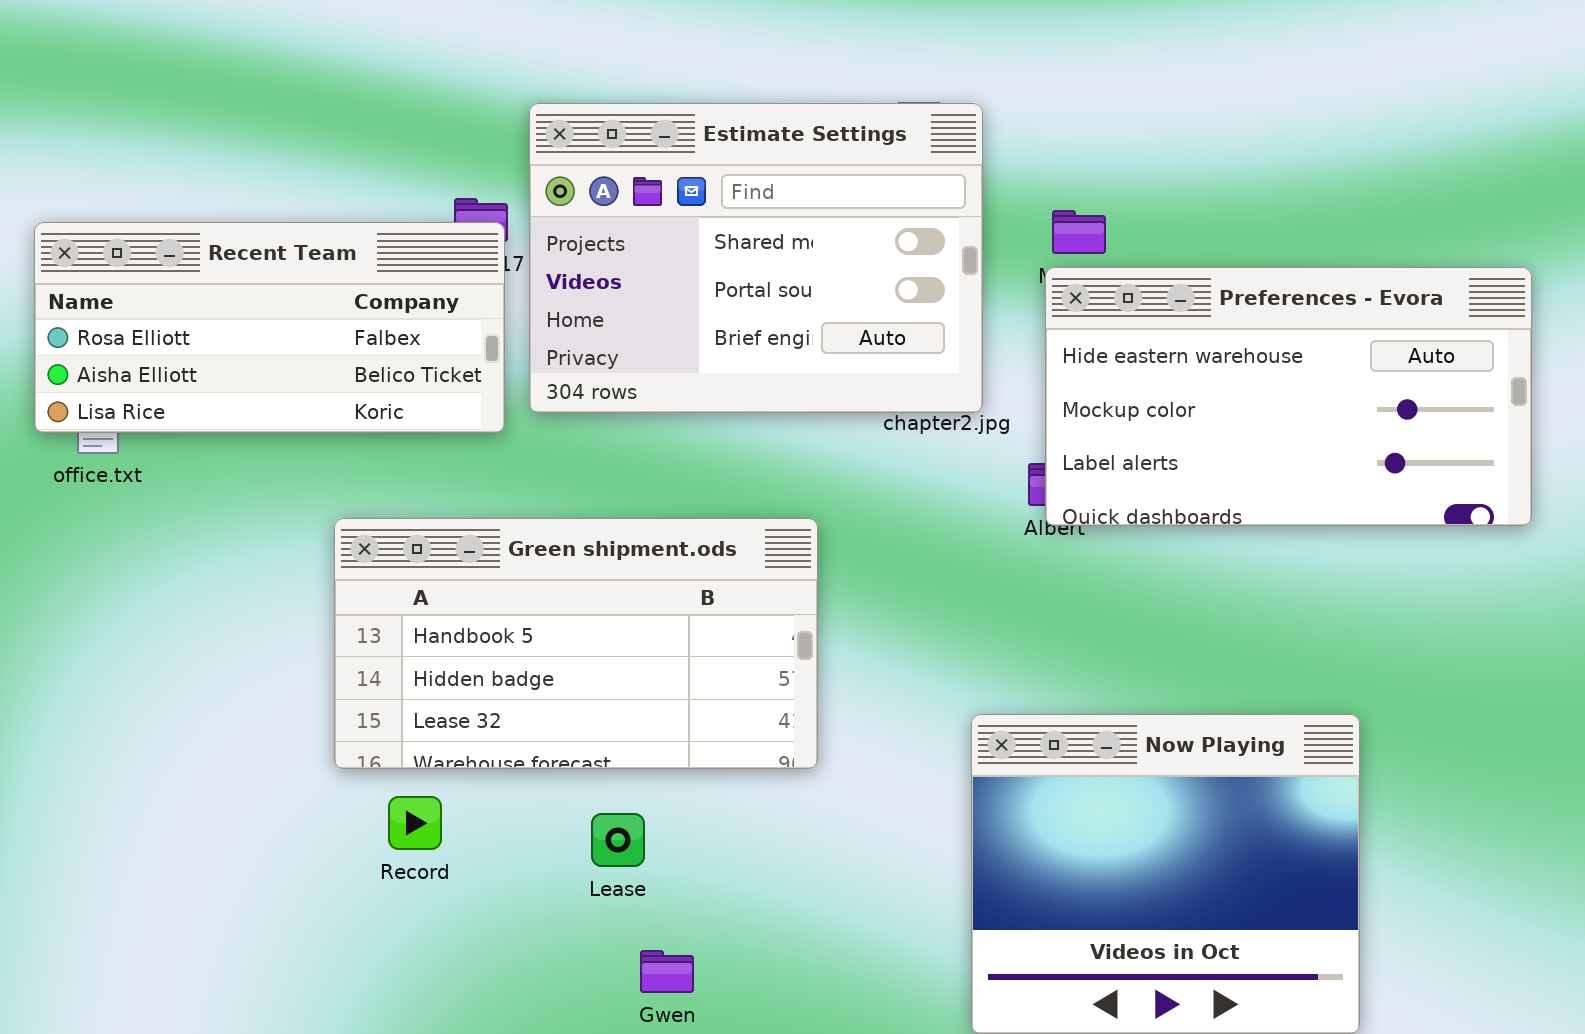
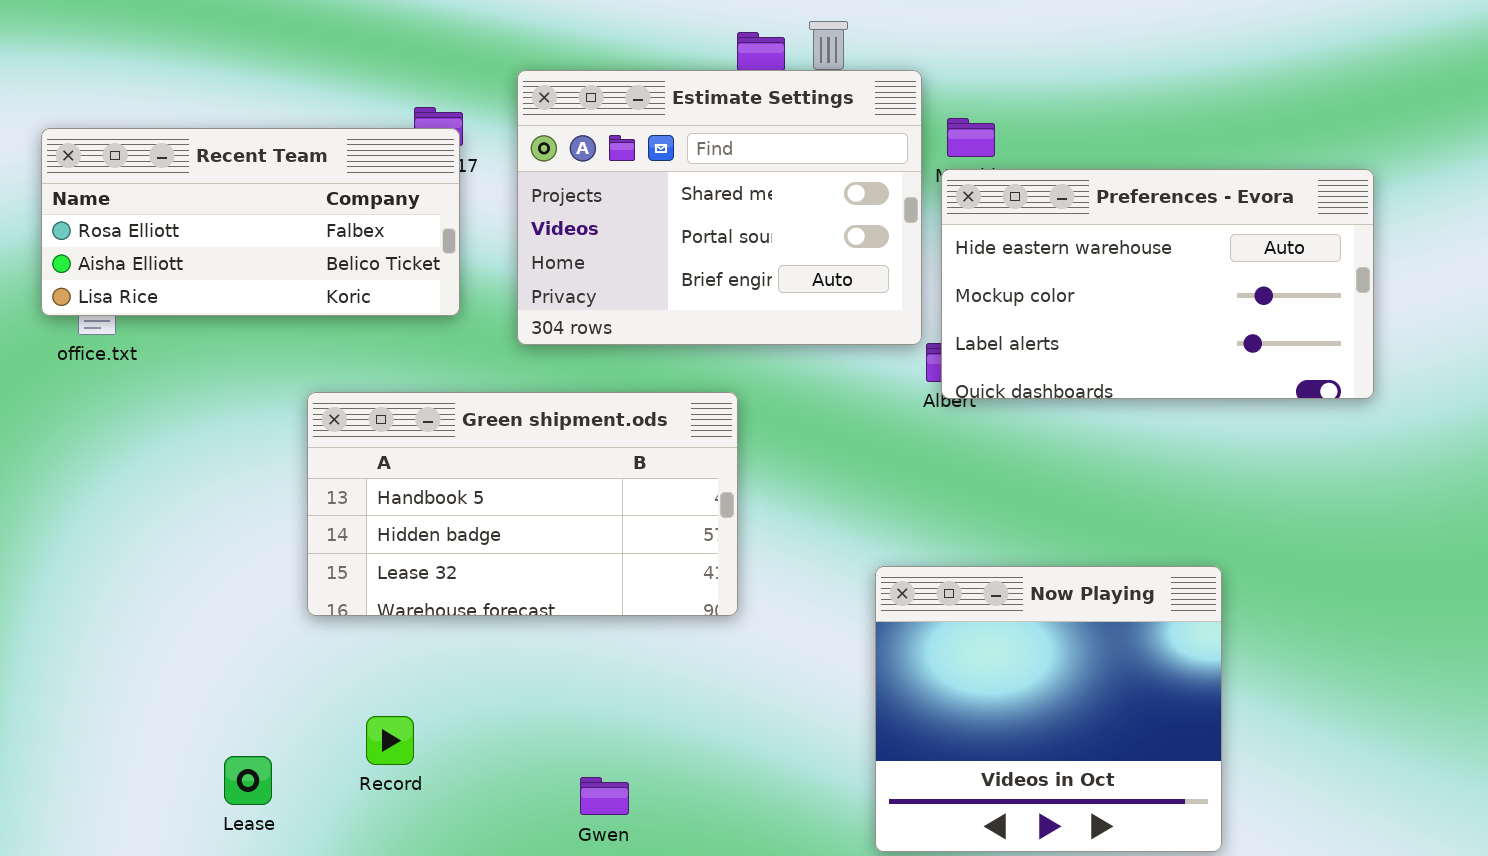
Estimate Settings: [529,103,983,413] -> [517,70,922,345], moved
Record: [388,796,442,850] -> [366,716,414,765], moved
Lease: [591,813,645,867] -> [224,756,272,805], moved

